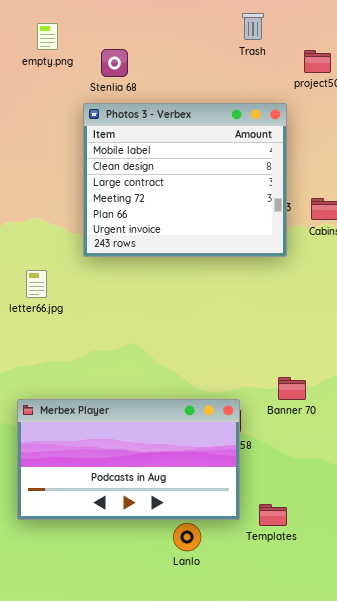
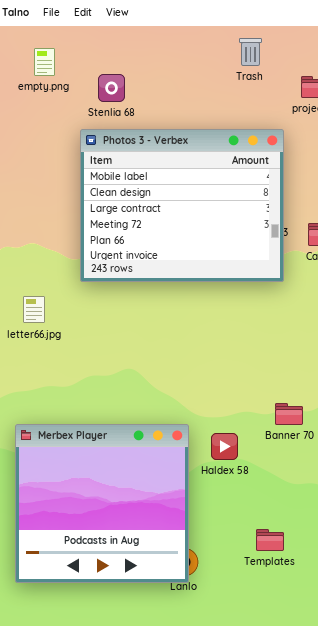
Merbex Player: [17,399,240,520] -> [15,424,189,583], resized

